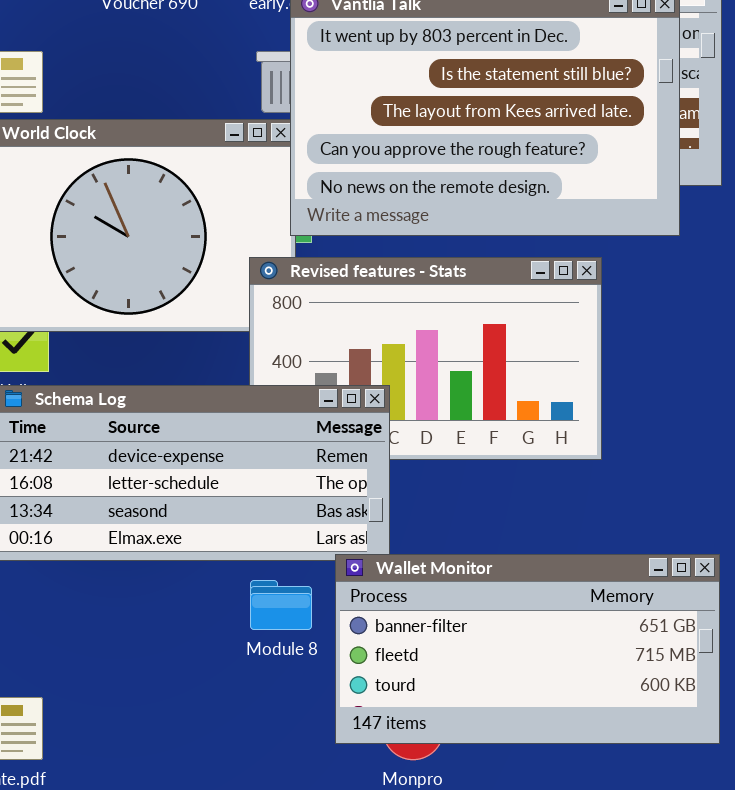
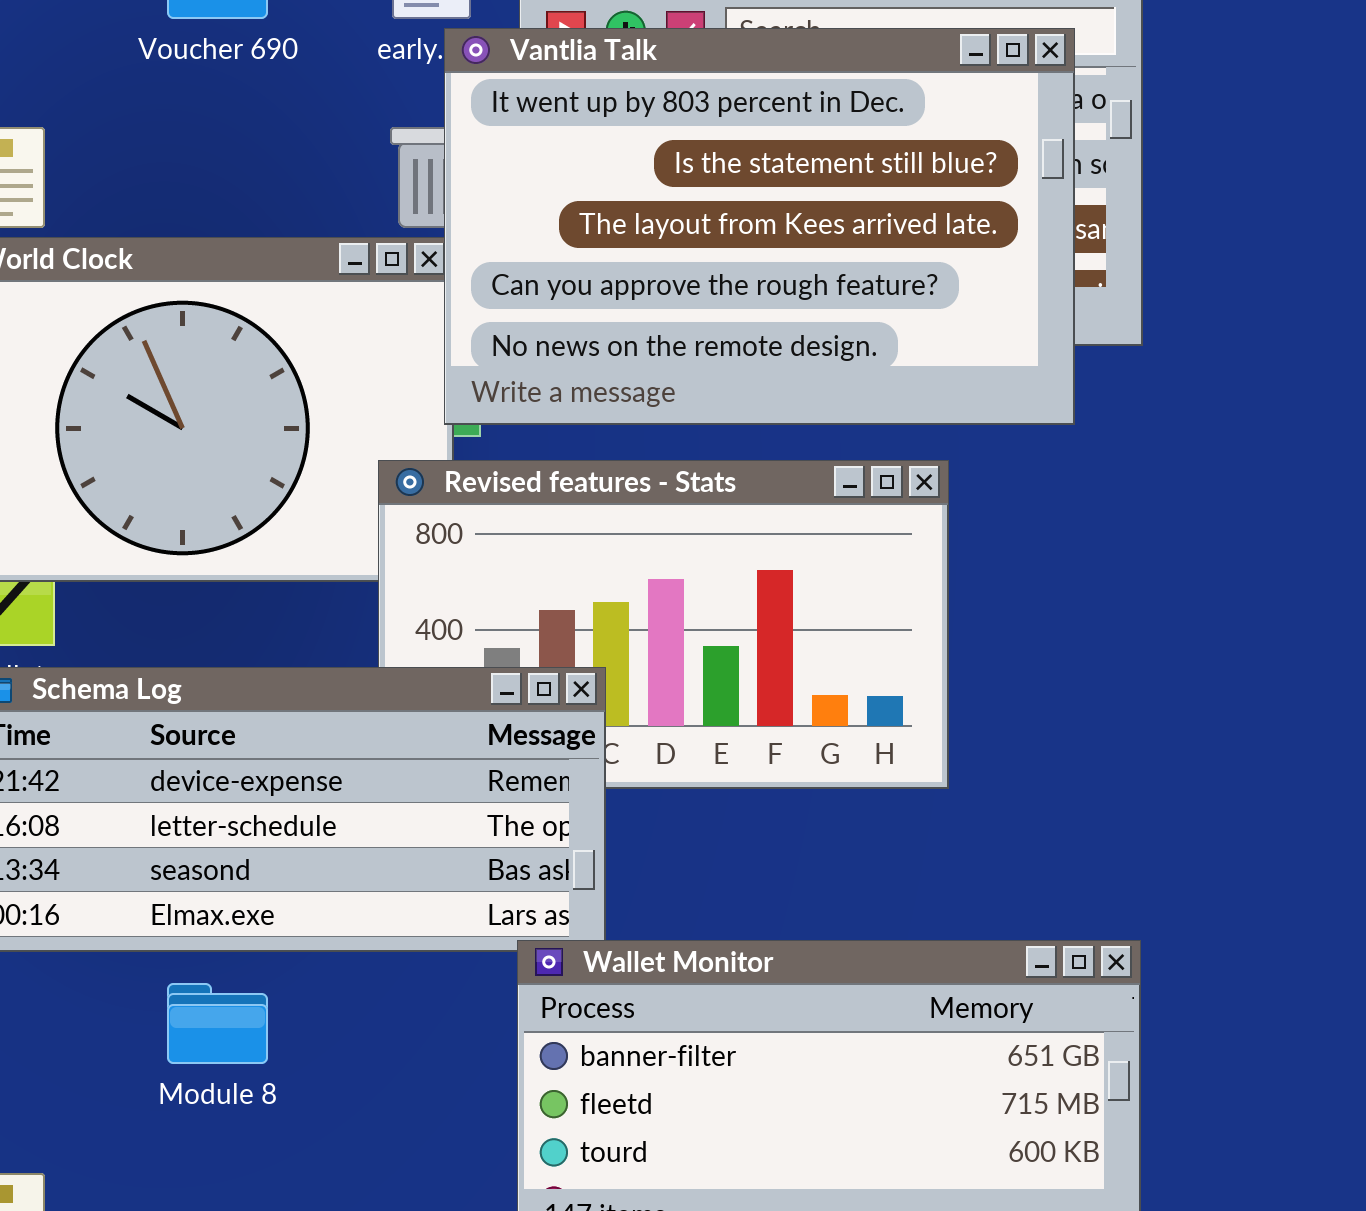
Module 8: [250,580,312,630] -> [167,983,268,1064], moved

